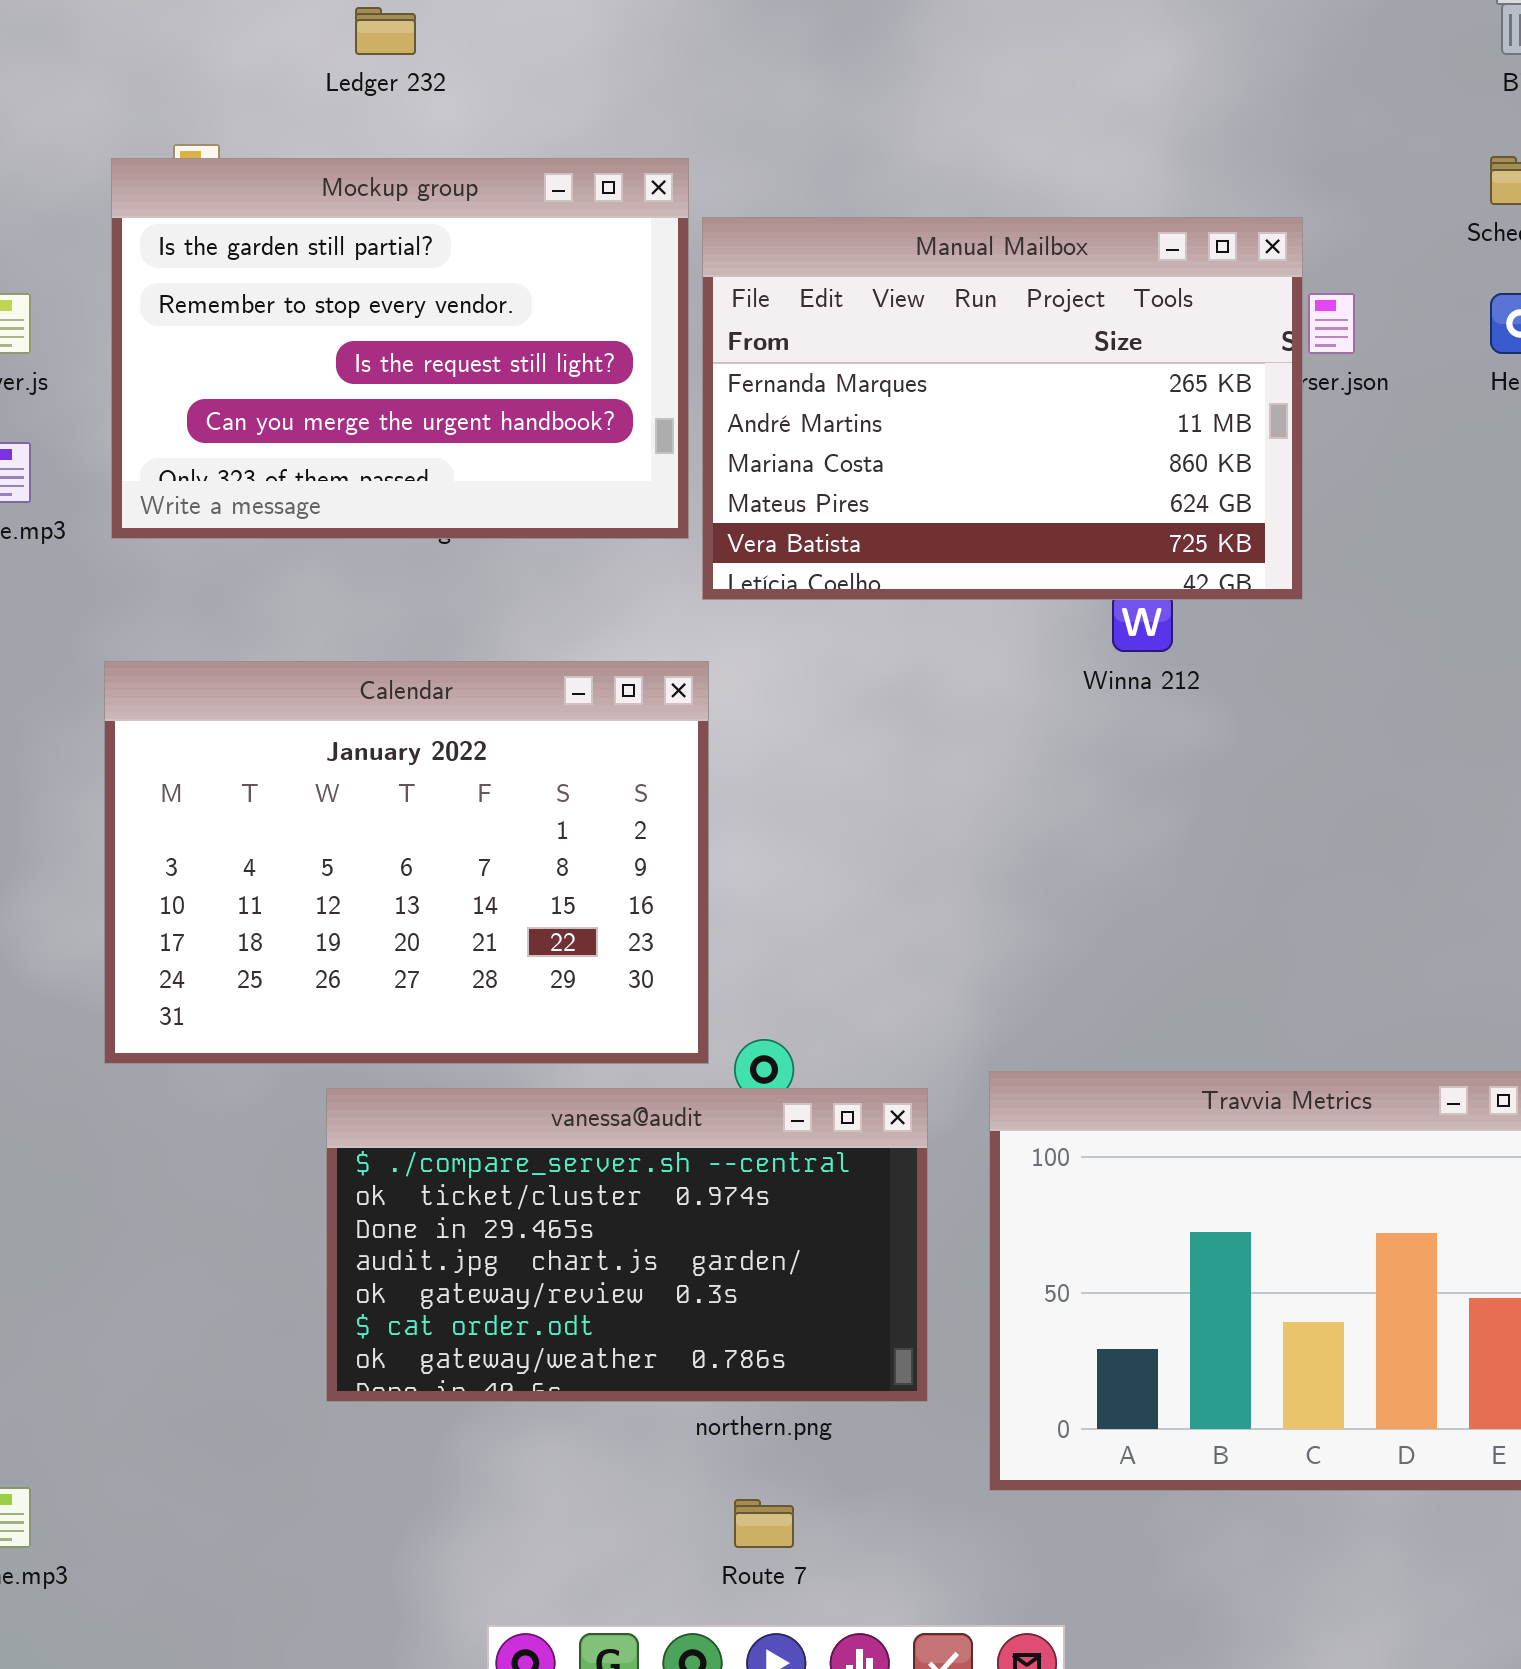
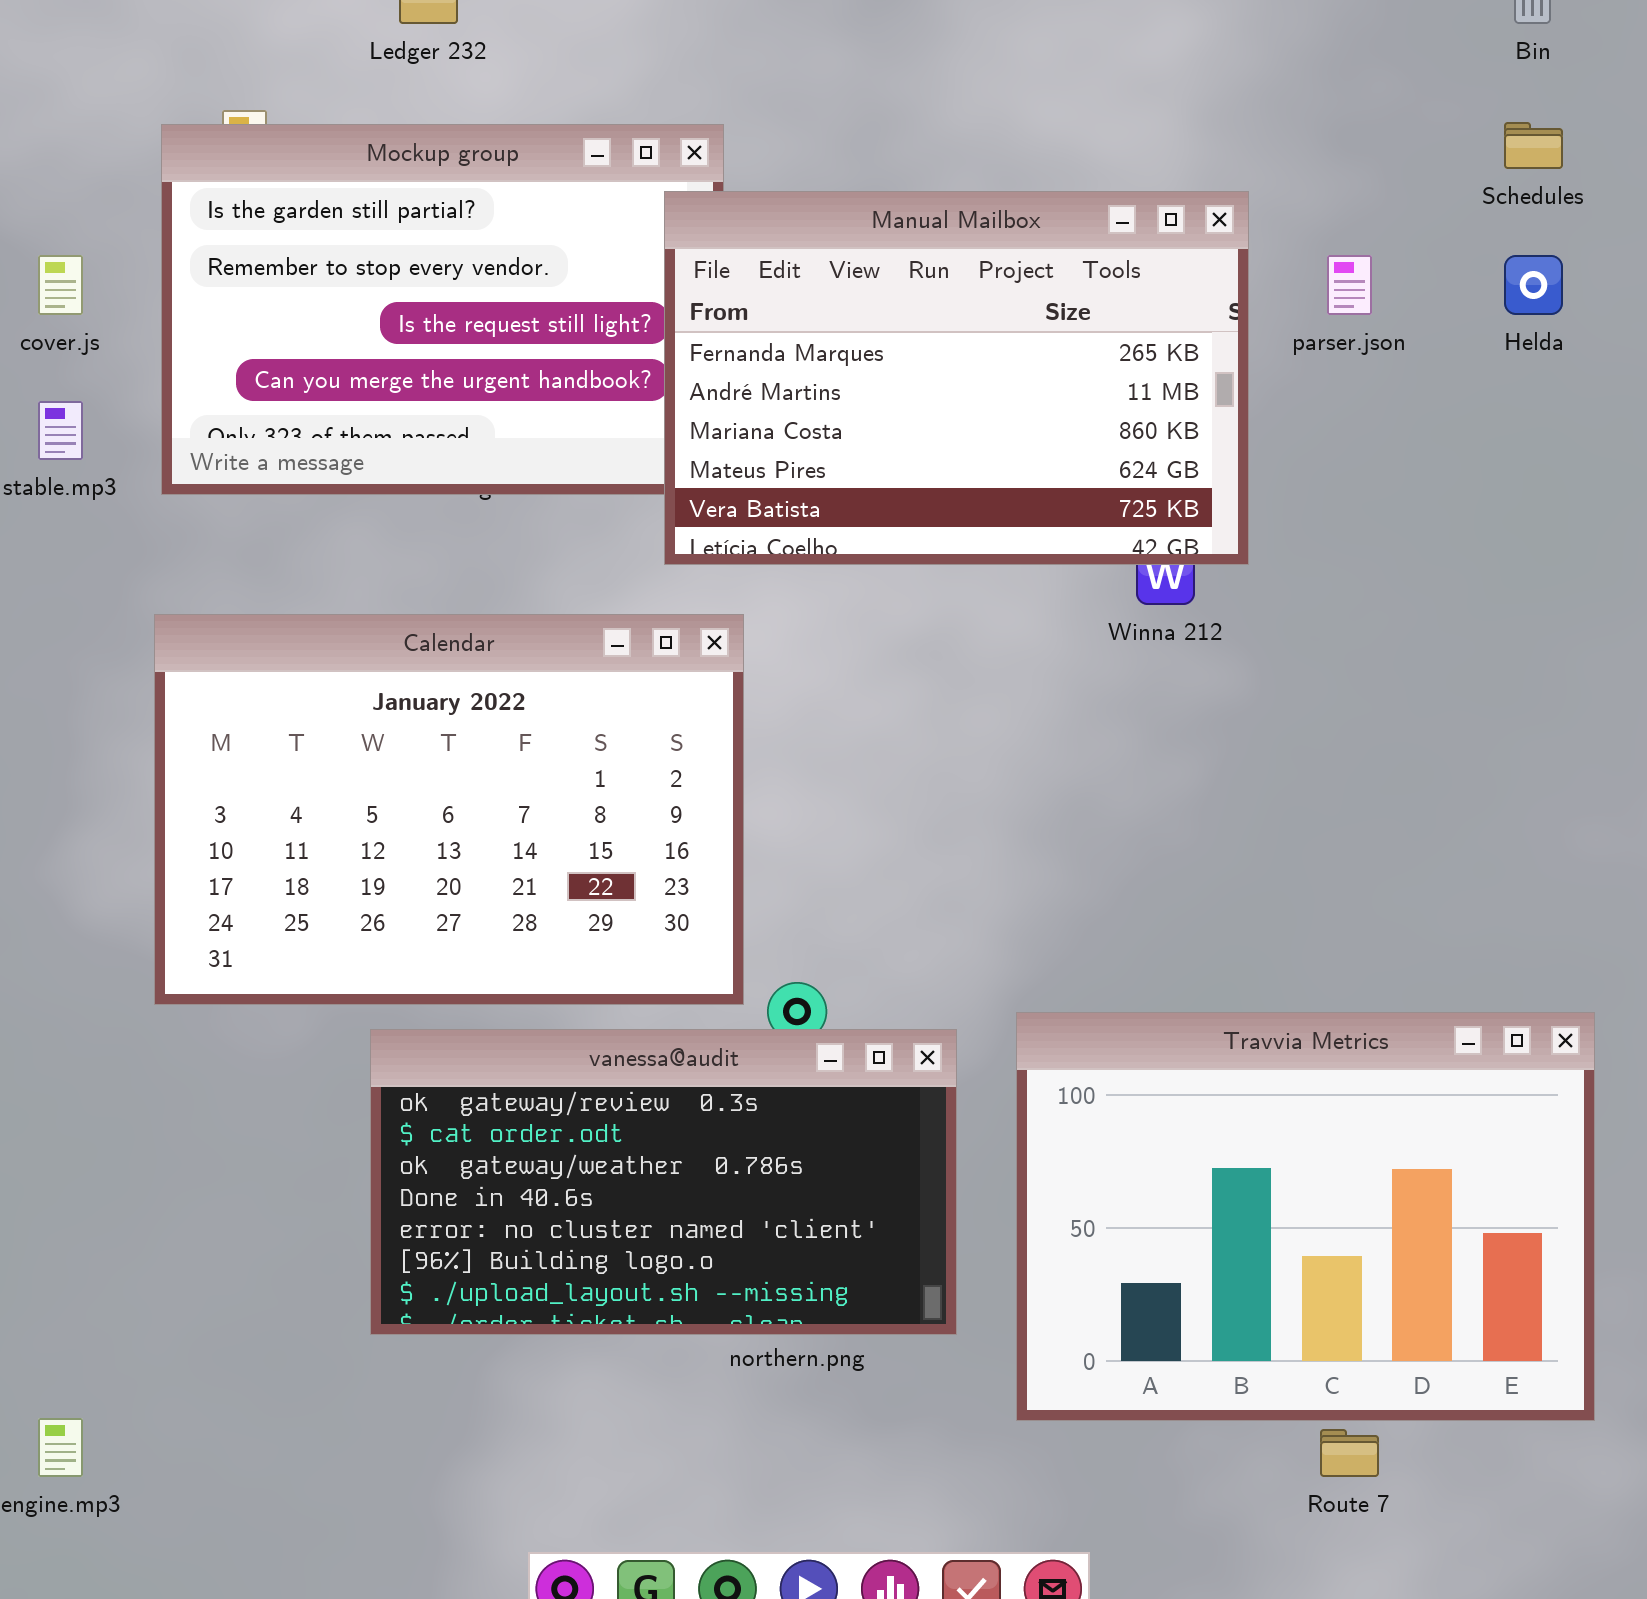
Manual Mailbox: [702,217,1303,600] -> [664,191,1249,565], moved
vanessa@audit: [326,1088,928,1402] -> [370,1029,957,1335], scrolled down 4 rows
Route 7: [734,1499,794,1548] -> [1320,1429,1379,1477], moved

